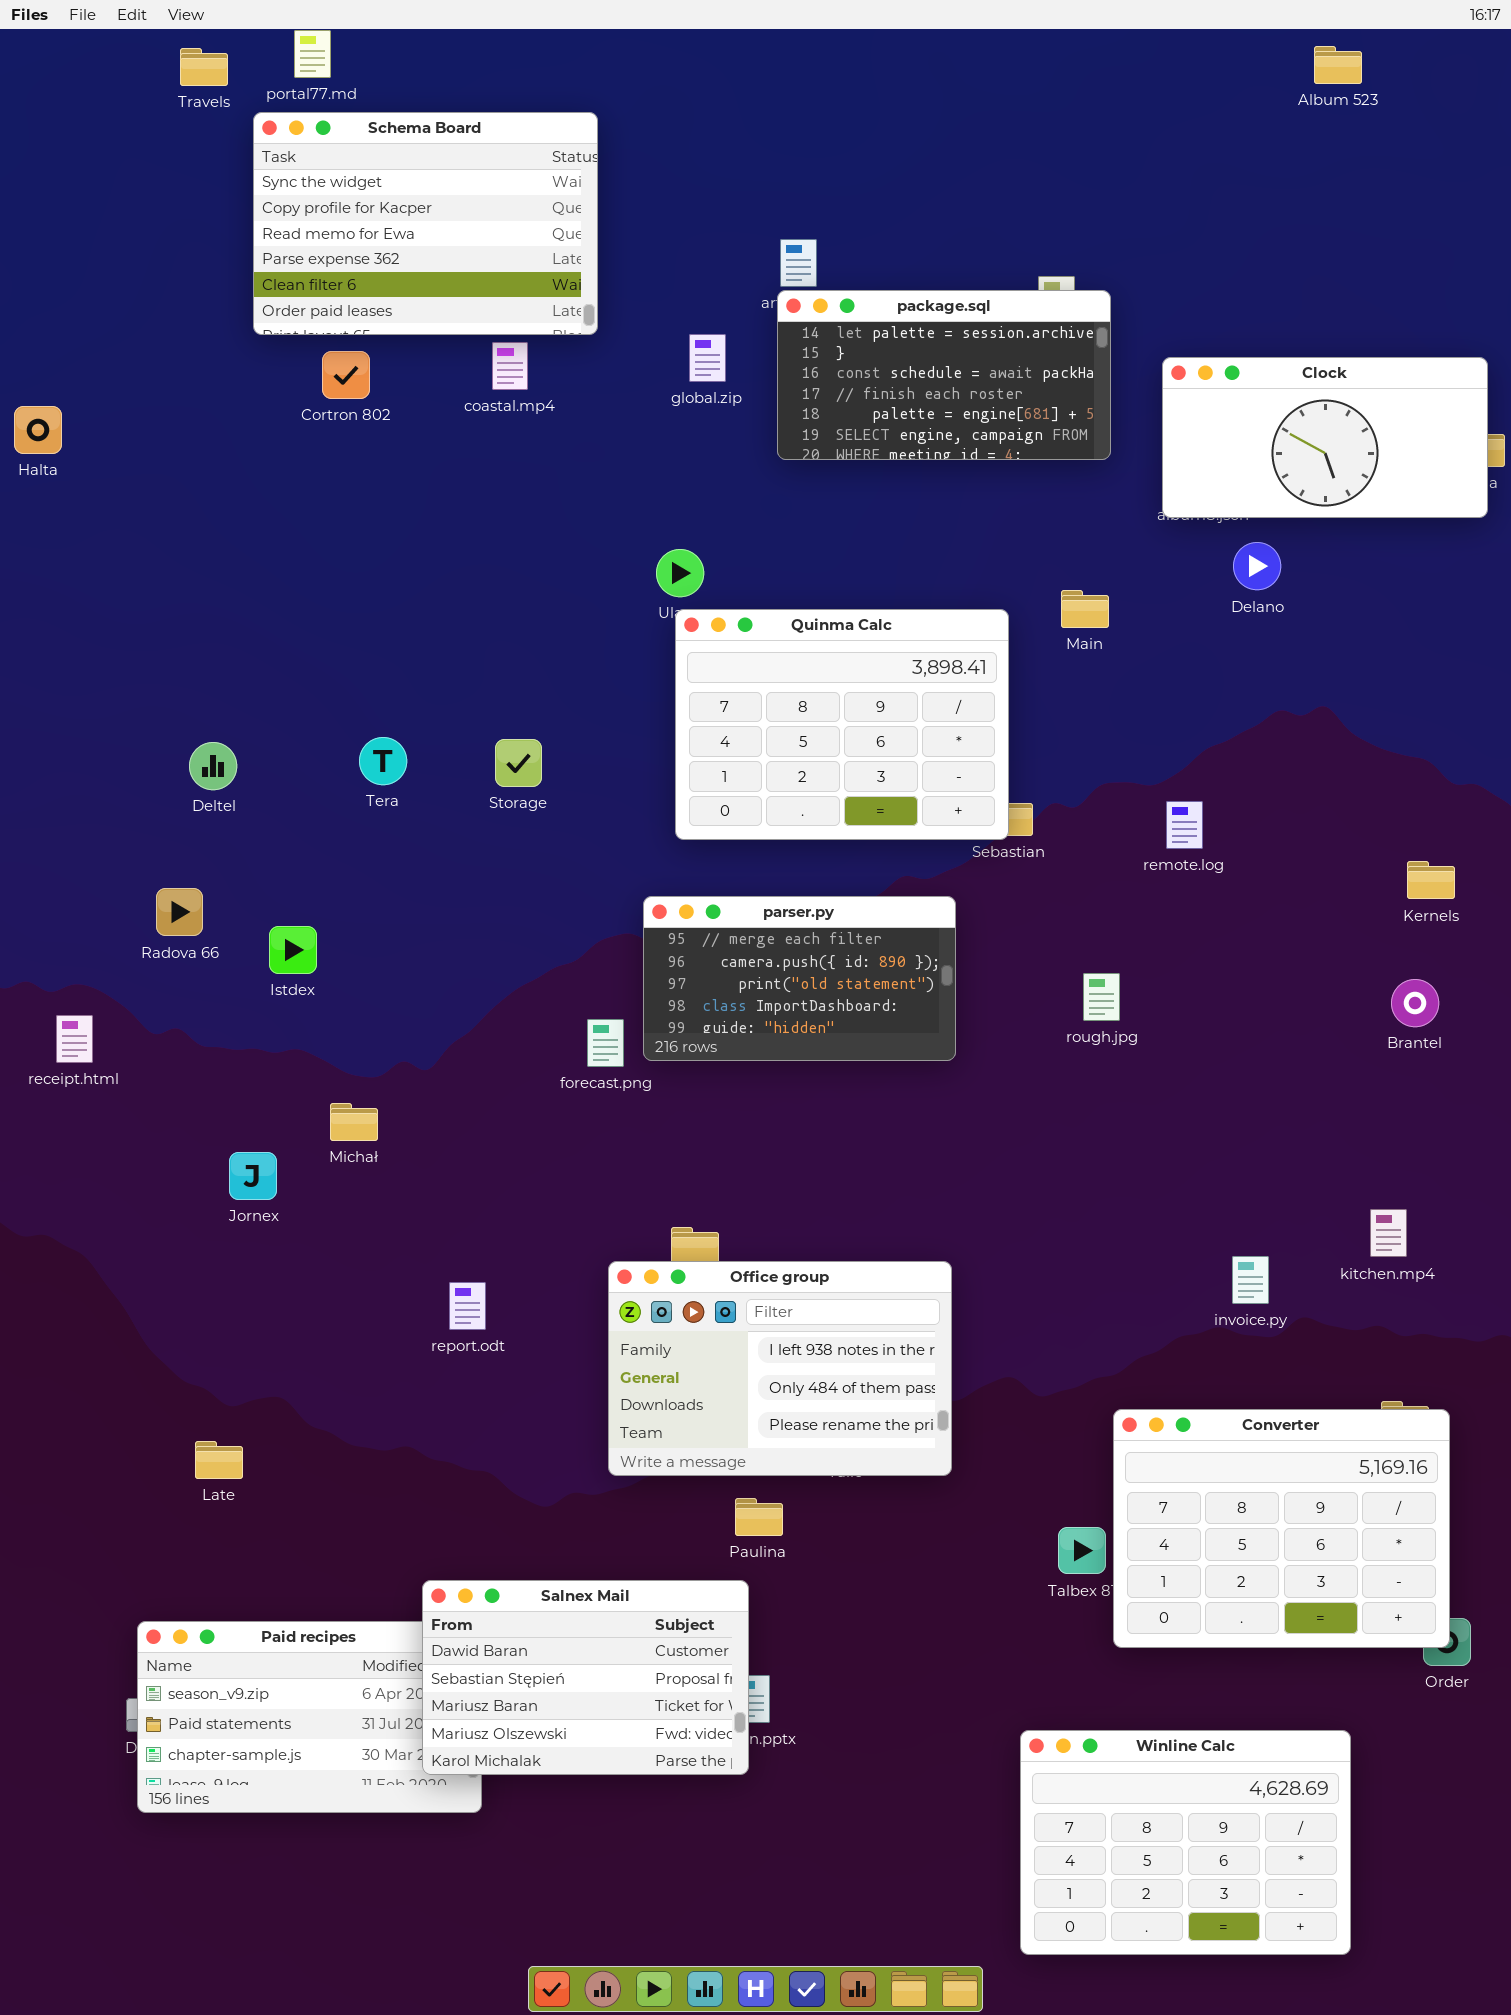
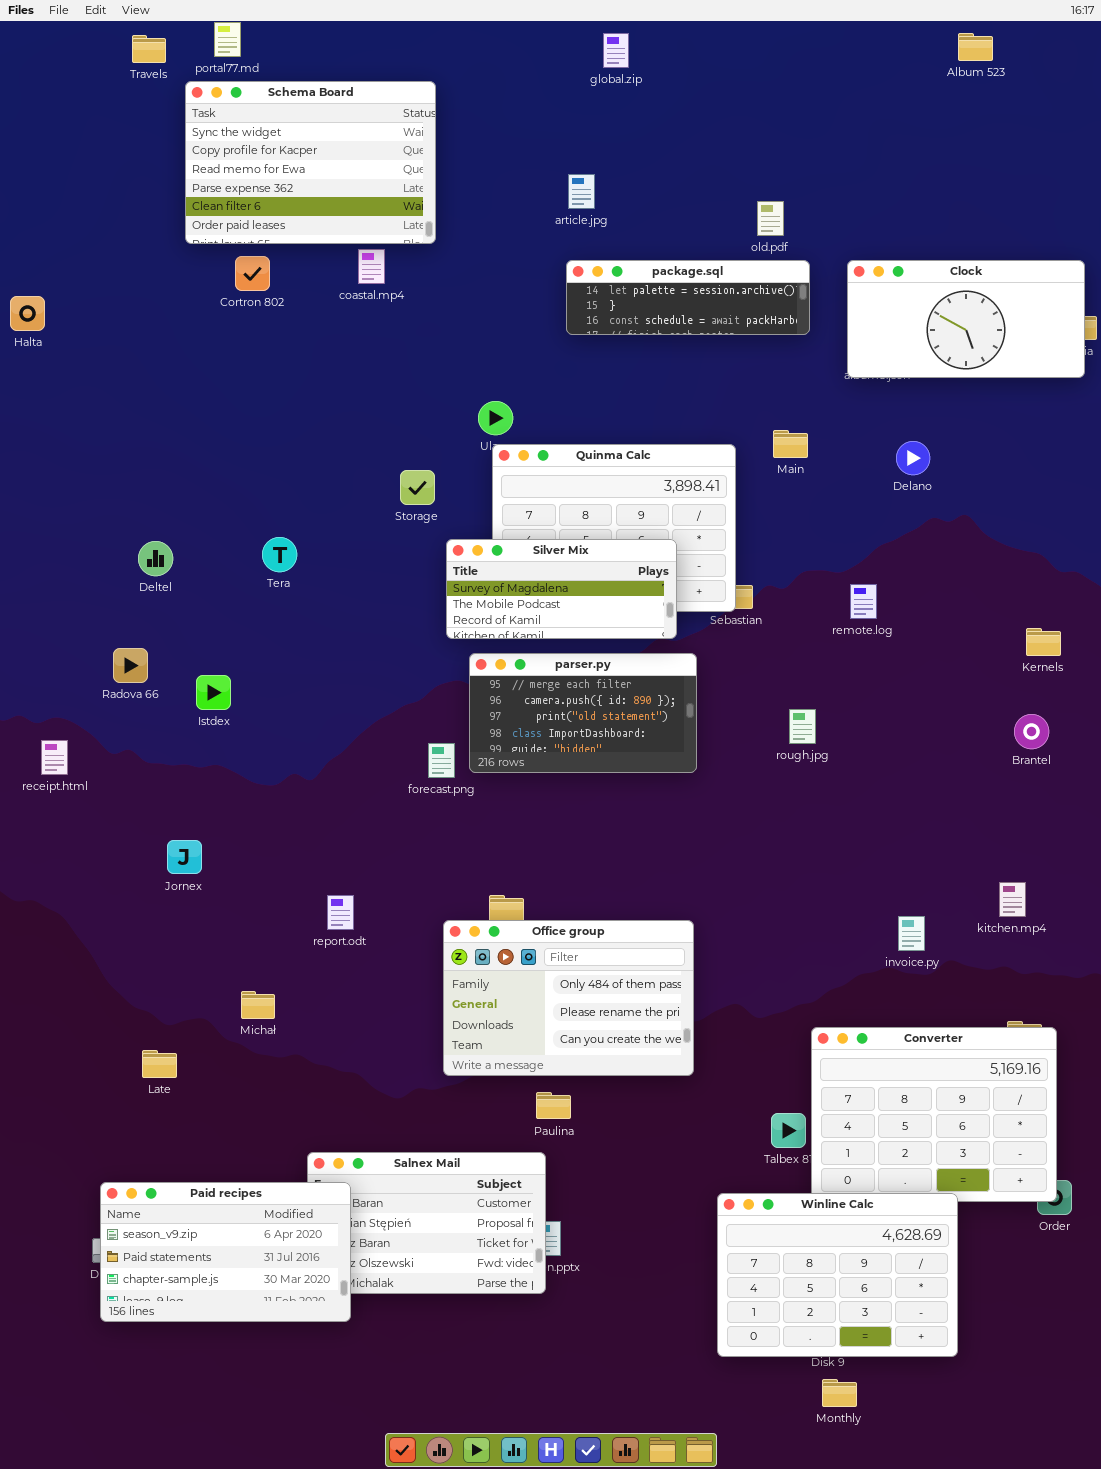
package.sql: [777,290,1111,460] -> [566,260,810,335], resized
global.zip: [689,334,726,382] -> [603,33,629,68], moved
Delano: [1233,542,1281,590] -> [896,441,930,475], moved
Storage: [495,739,542,787] -> [400,470,435,505], moved
Silver Mix: none -> [446,539,677,639], opened
Michał: [330,1103,378,1141] -> [241,991,275,1019], moved
Office group: [608,1261,952,1476] -> [443,920,694,1076], scrolled down 1 row
report.odt: [449,1282,486,1330] -> [327,895,354,930], moved
Paid recipes: [137,1621,482,1813] -> [100,1182,351,1322], raised
Winline Calc: [1020,1730,1351,1955] -> [717,1193,958,1357], moved

